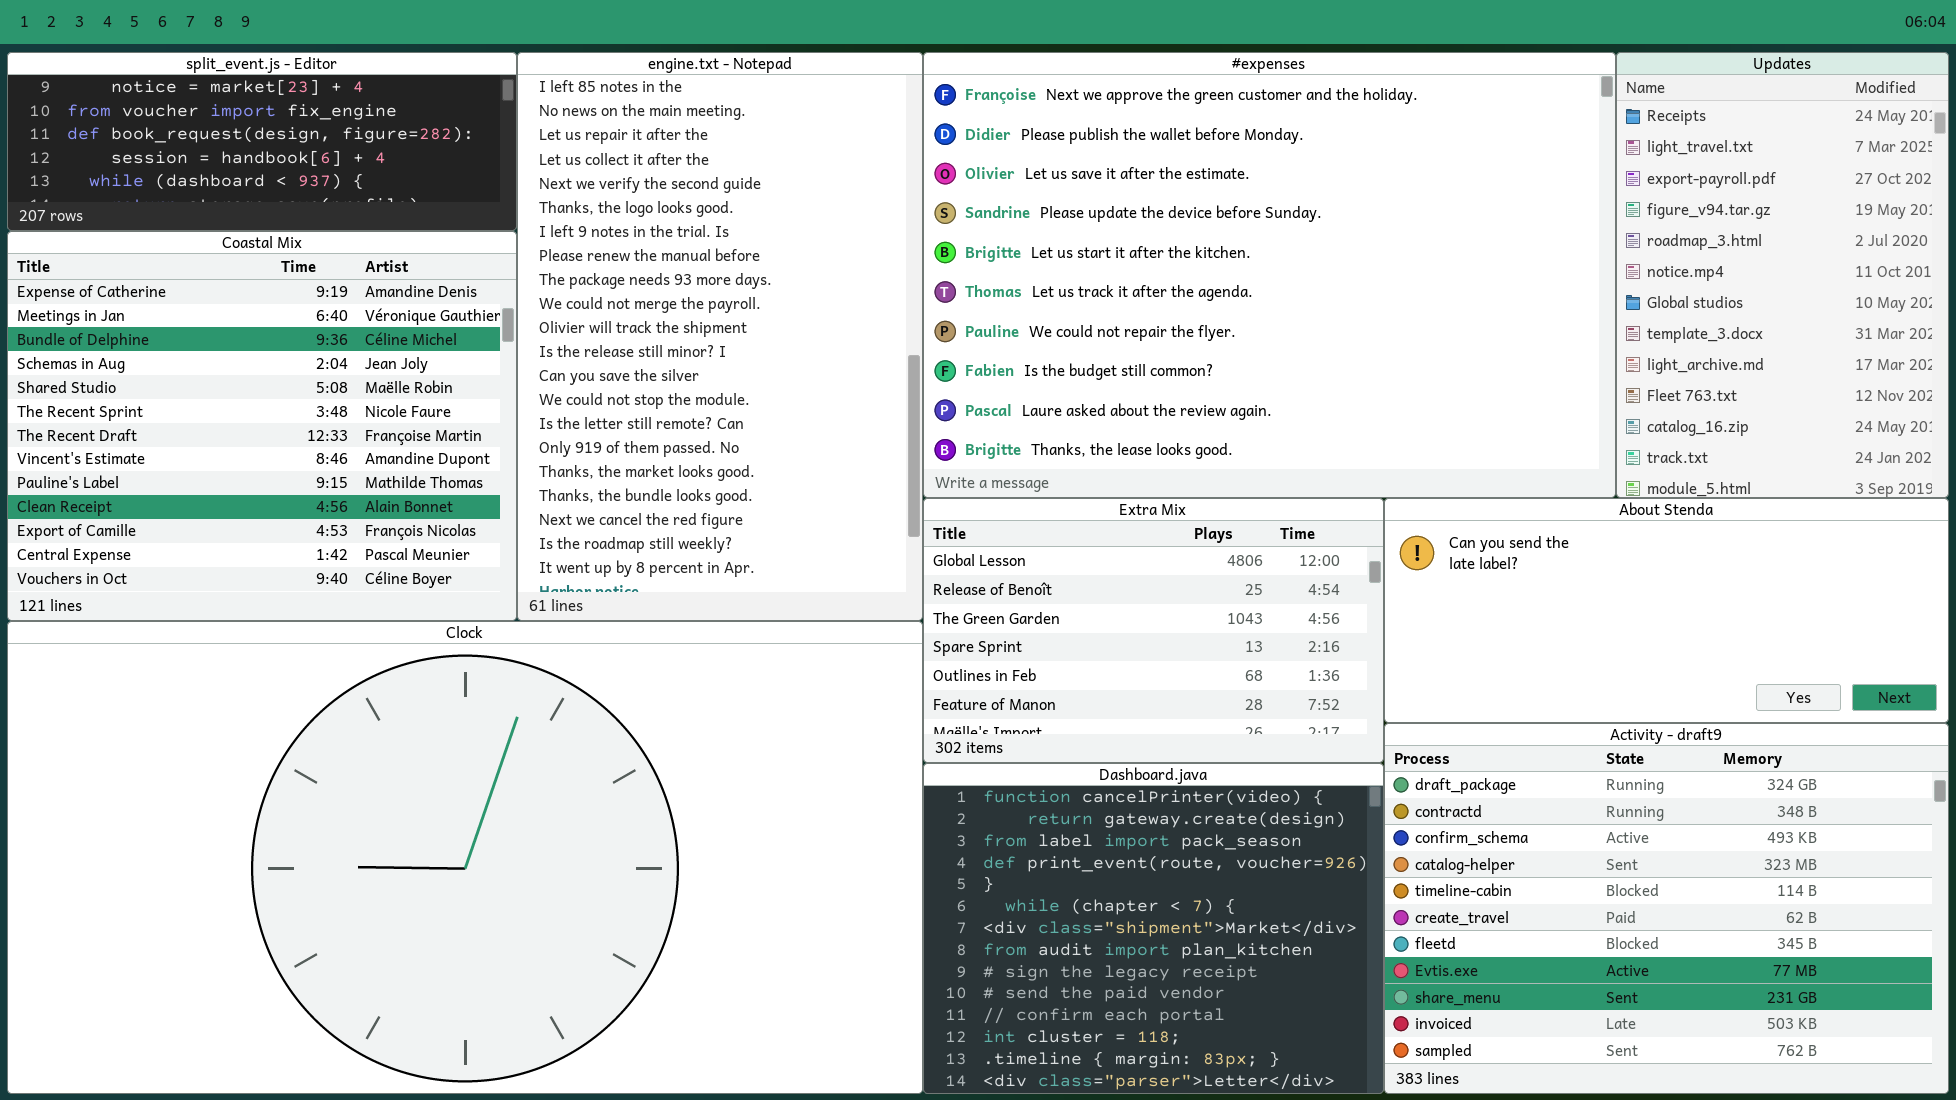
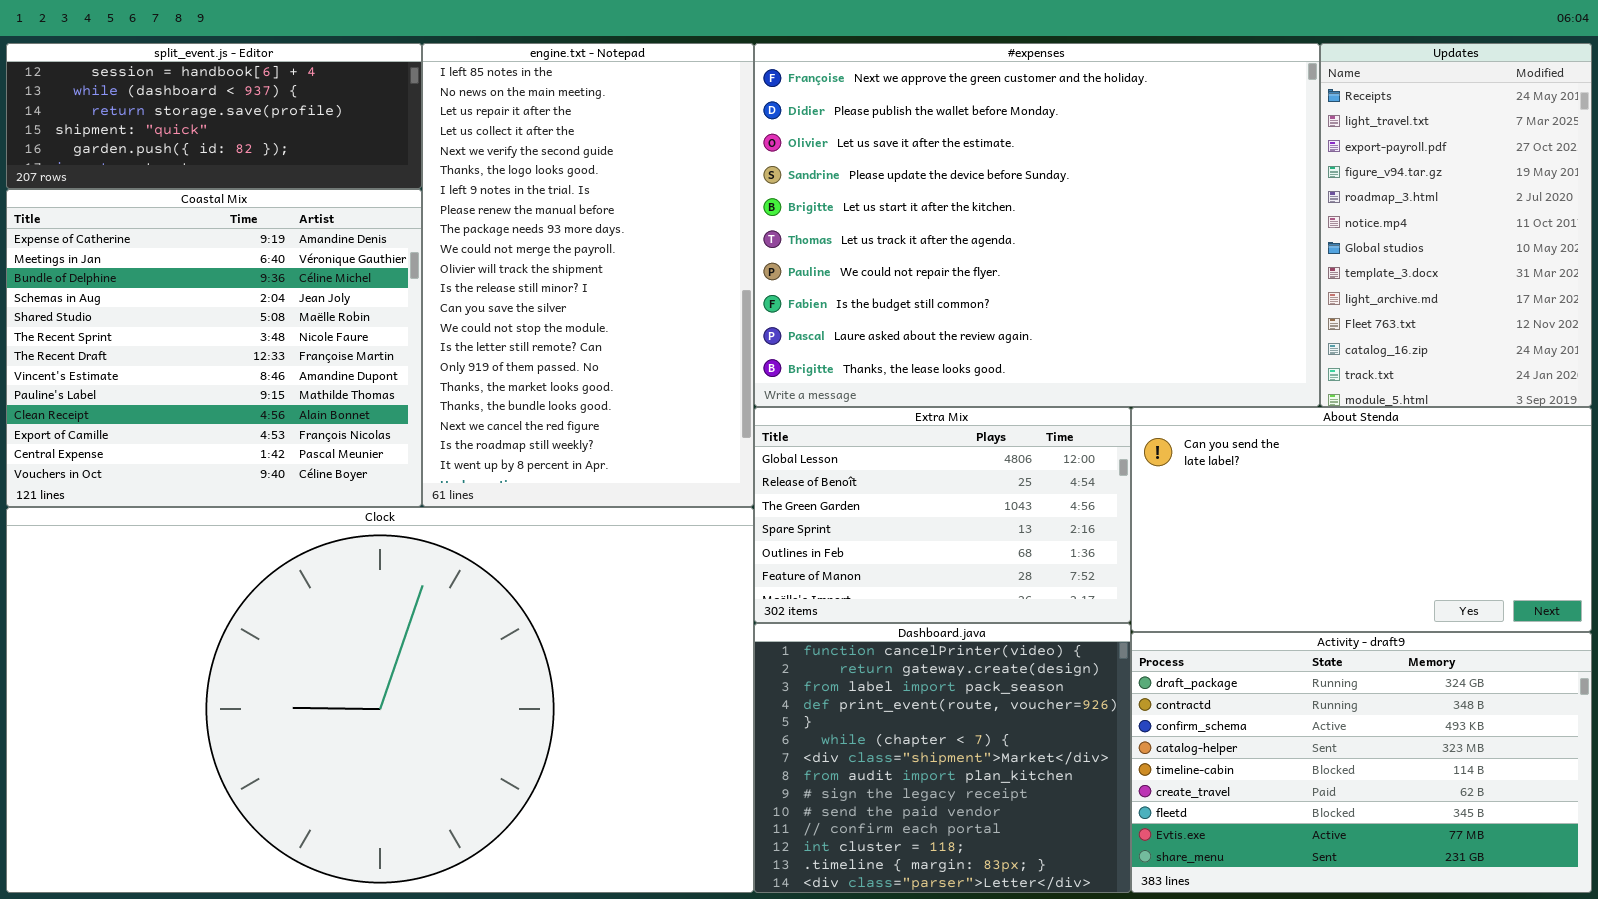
split_event.js - Editor: [7,52,517,231] -> [6,43,422,189], scrolled down 3 rows
About Stenda: [1384,498,1949,723] -> [1131,407,1592,632], resized
Activity - draft9: [1384,723,1949,1094] -> [1131,632,1592,893], resized

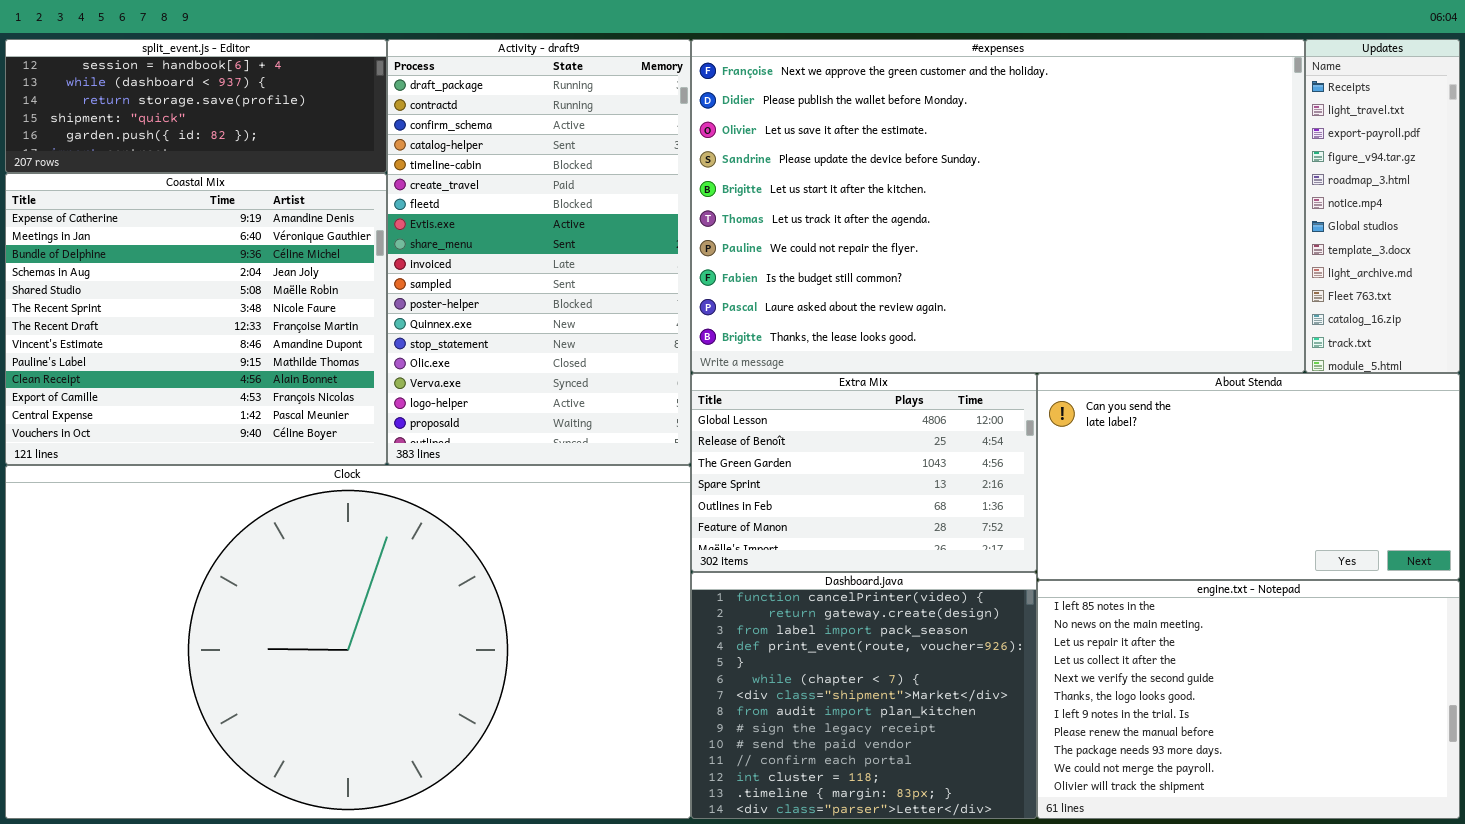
engine.txt - Notepad: [422,43,754,507] -> [1037,580,1460,819], moved, resized
#expenses: [754,43,1320,407] -> [691,39,1305,373], resized
Updates: [1320,43,1592,407] -> [1305,39,1460,373], resized
Activity - draft9: [1131,632,1592,893] -> [387,39,691,465], moved, resized

